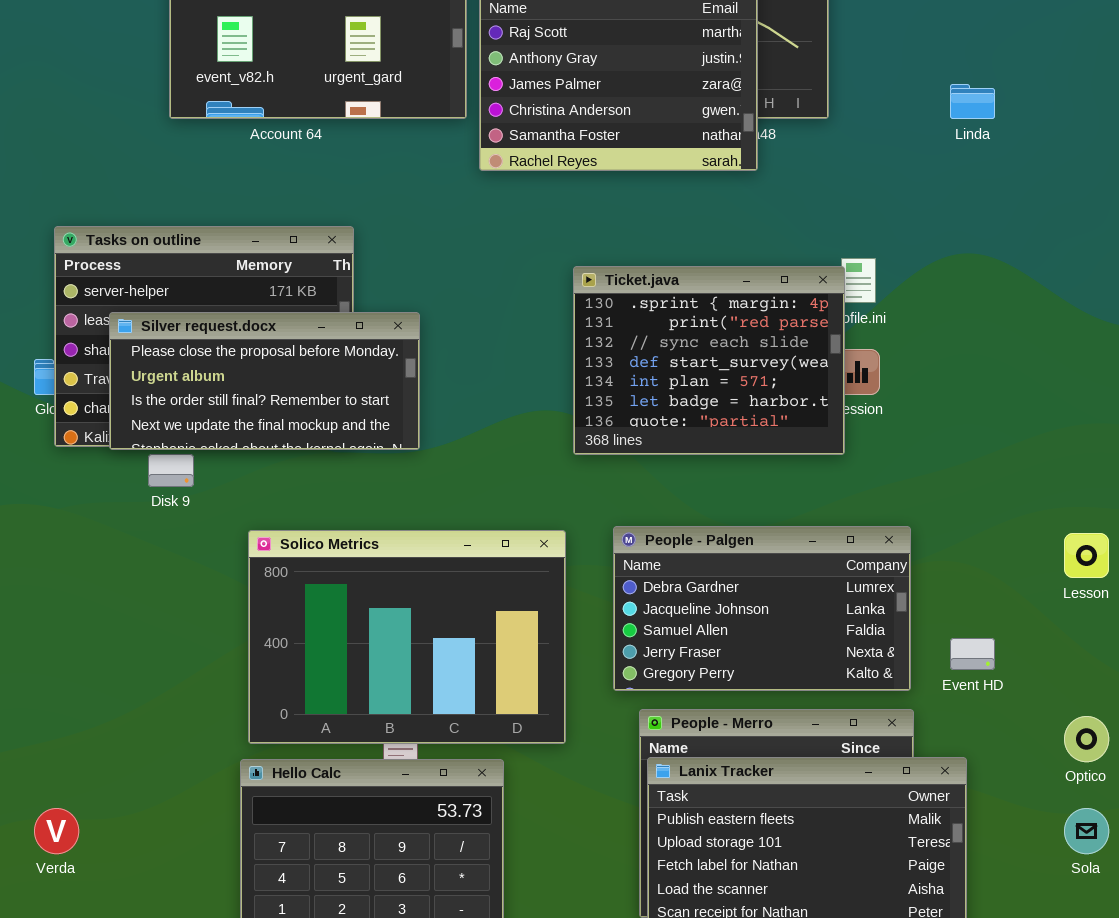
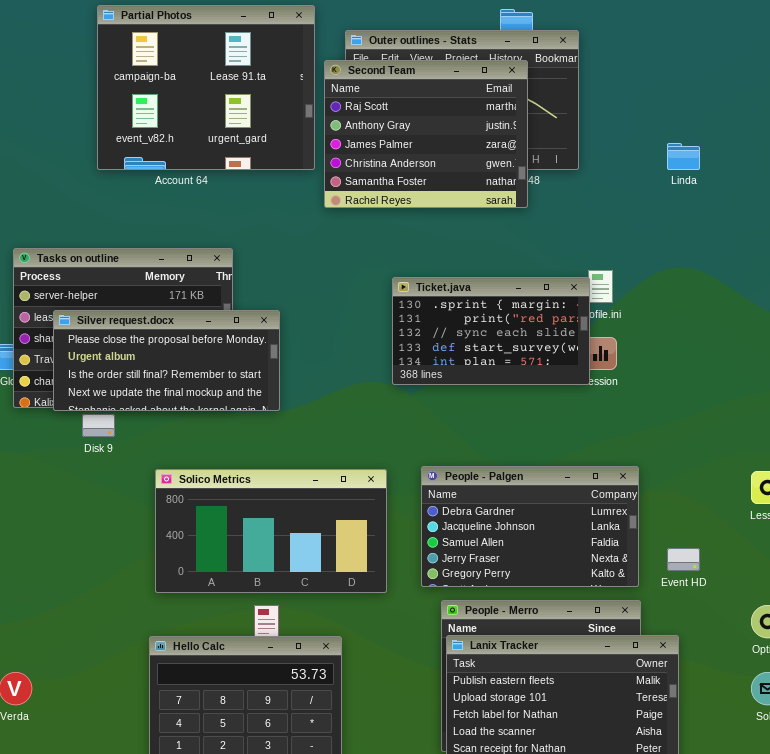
Ticket.java: [573,266,845,455] -> [392,277,590,385], resized
Solico Metrics: [248,530,566,744] -> [155,469,387,593], resized

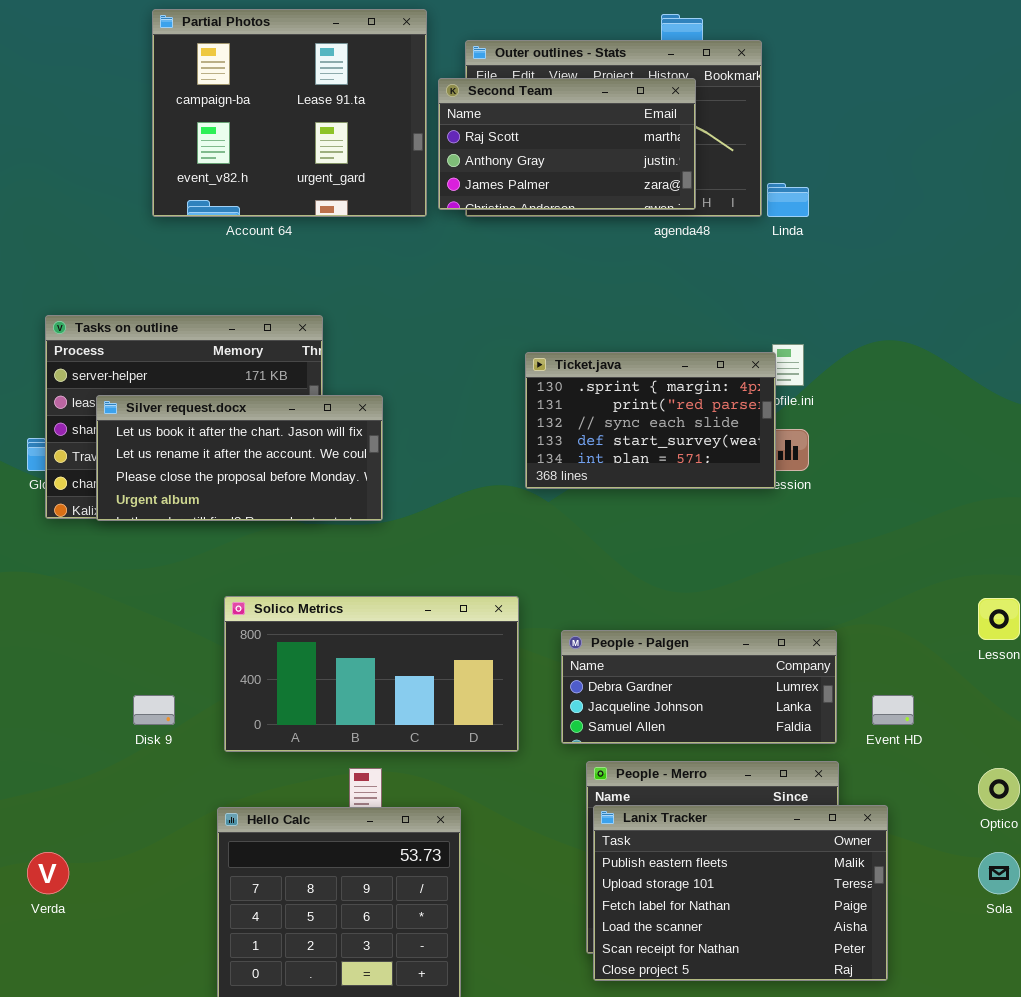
Second Team: [324,60,528,208] -> [438,78,696,210], resized
Linda: [667,143,700,170] -> [767,183,809,217], moved
Silver request.docx: [53,310,280,411] -> [96,395,383,521], scrolled up 2 rows
Disk 9: [82,414,115,437] -> [133,695,175,725], moved
People - Palgen: [421,466,639,587] -> [561,630,837,744], resized

